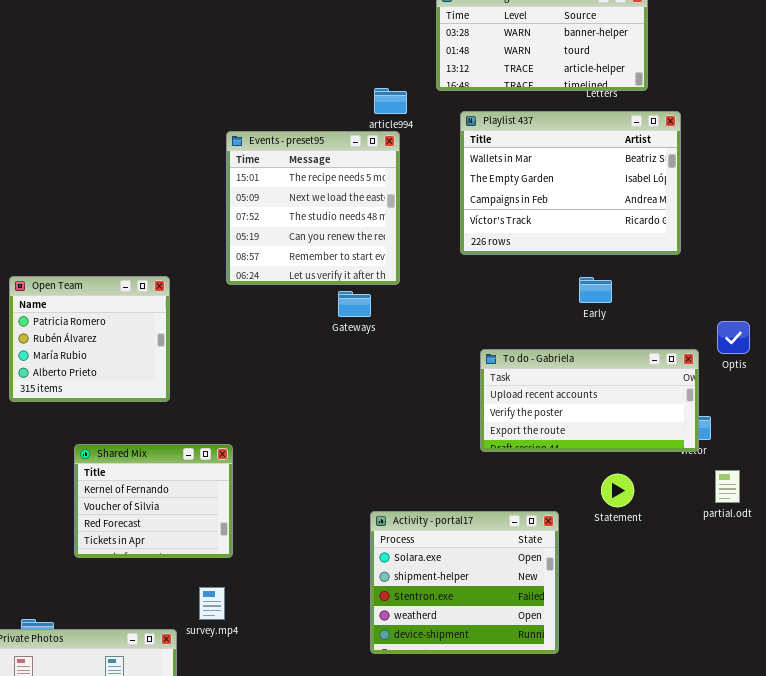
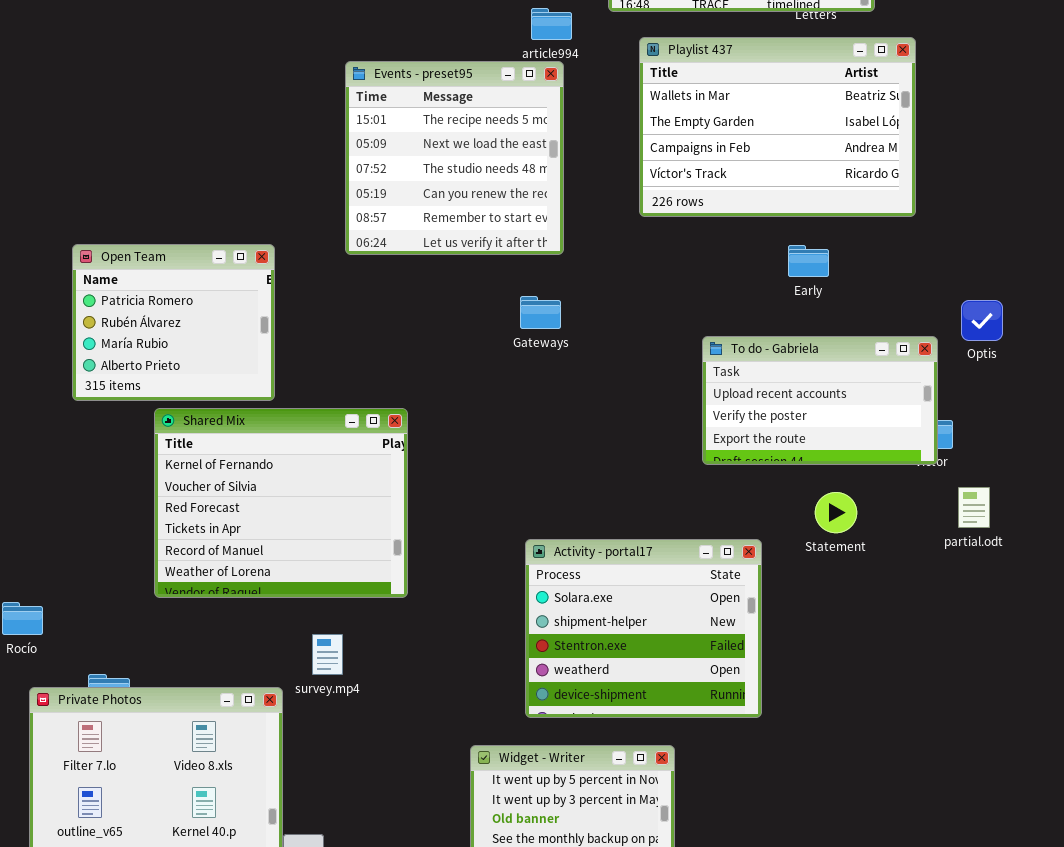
Gateways: [338,291,371,317] -> [520,296,561,329], moved
To do - Gabriela: [480,349,699,452] -> [702,336,938,465], resized
Shared Mix: [74,444,233,558] -> [154,408,408,598], resized

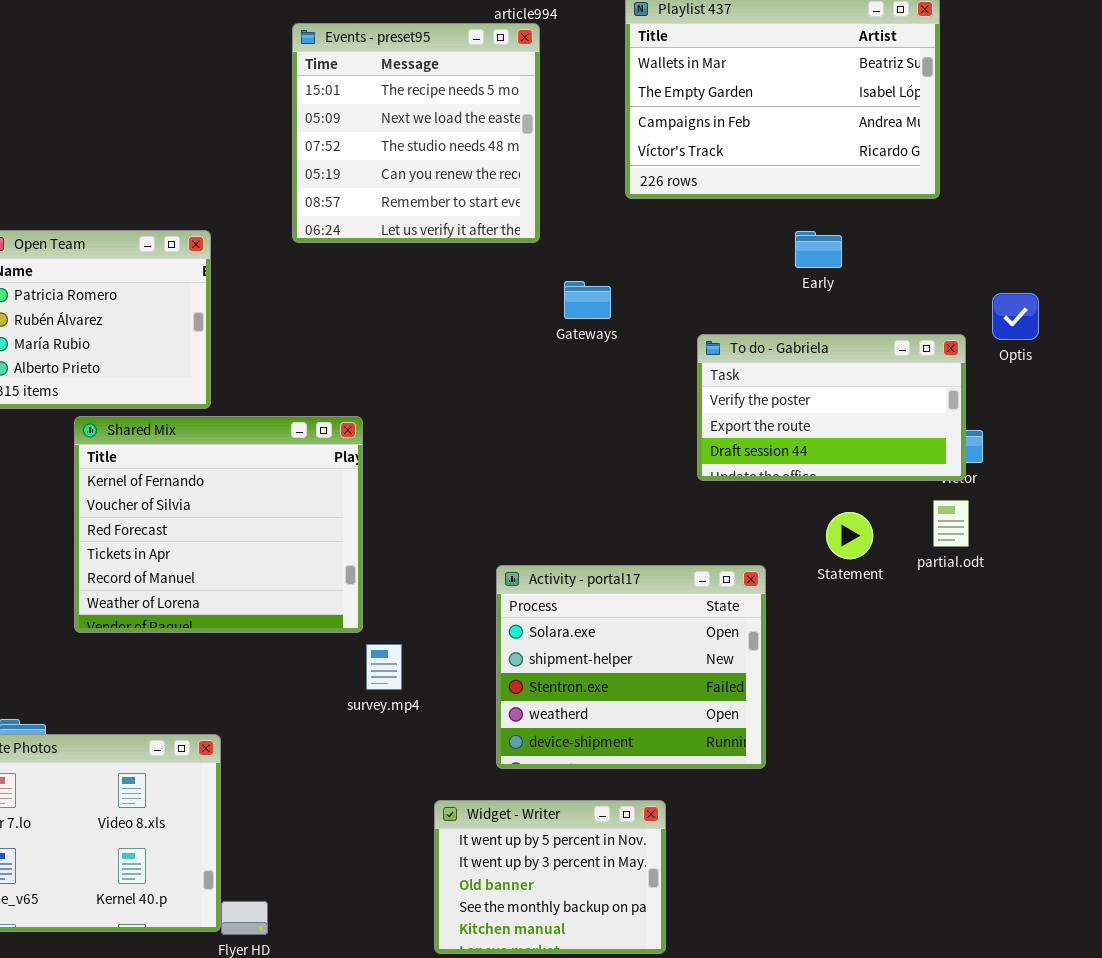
Gateways: [520,296,561,329] -> [564,281,611,319], moved
To do - Gabriela: [702,336,938,465] -> [697,334,966,481], scrolled down 1 row
partial.odt: [958,487,990,528] -> [933,500,969,547], moved
survey.mp4: [312,634,343,675] -> [366,644,402,690], moved

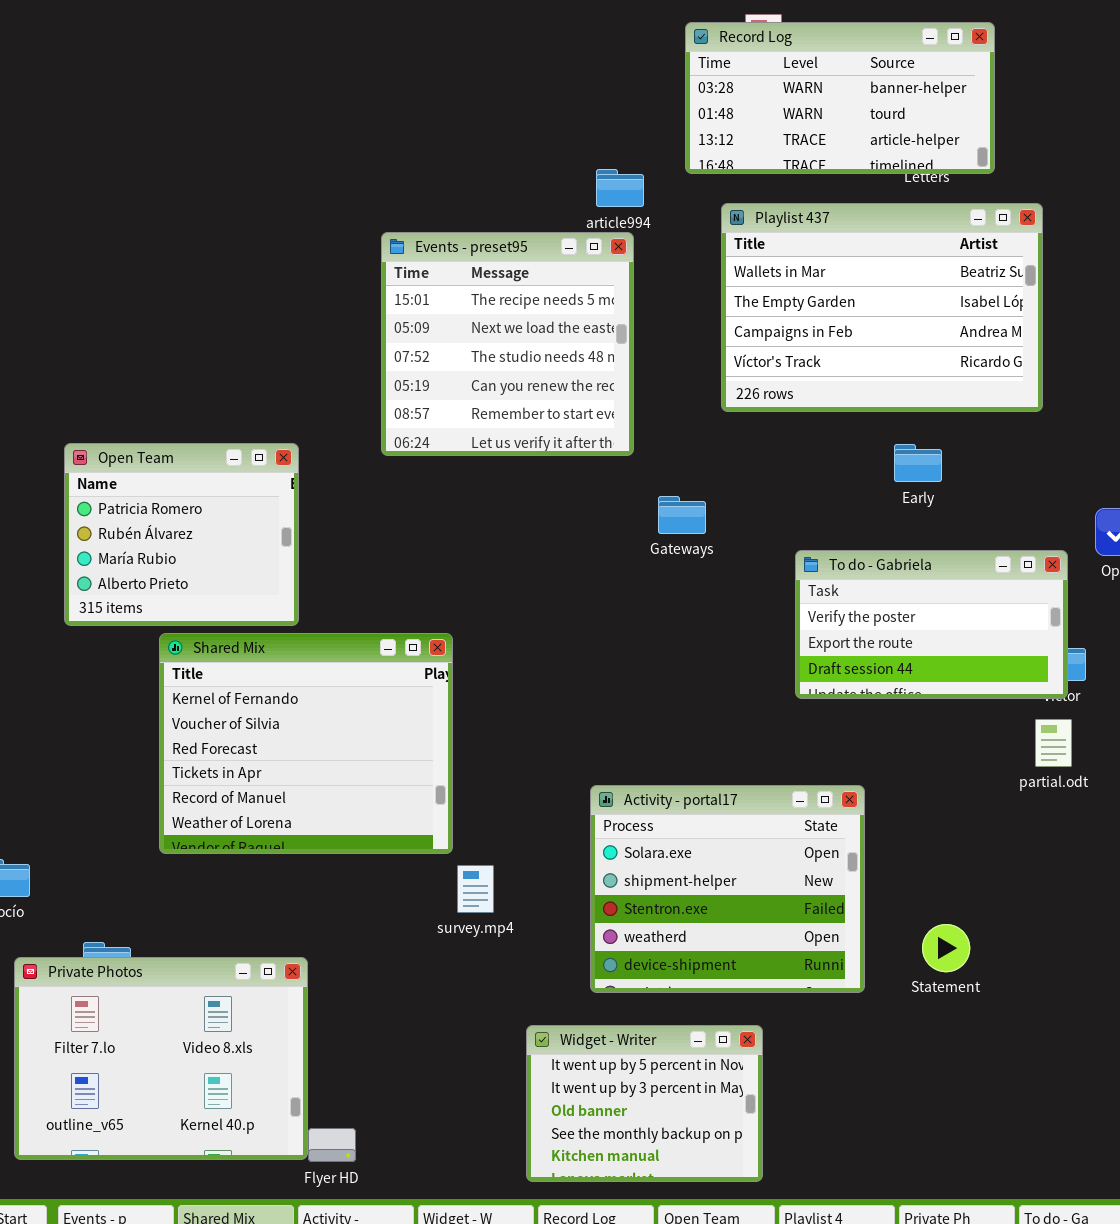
Statement: [826,512,873,559] -> [922,924,970,972], moved

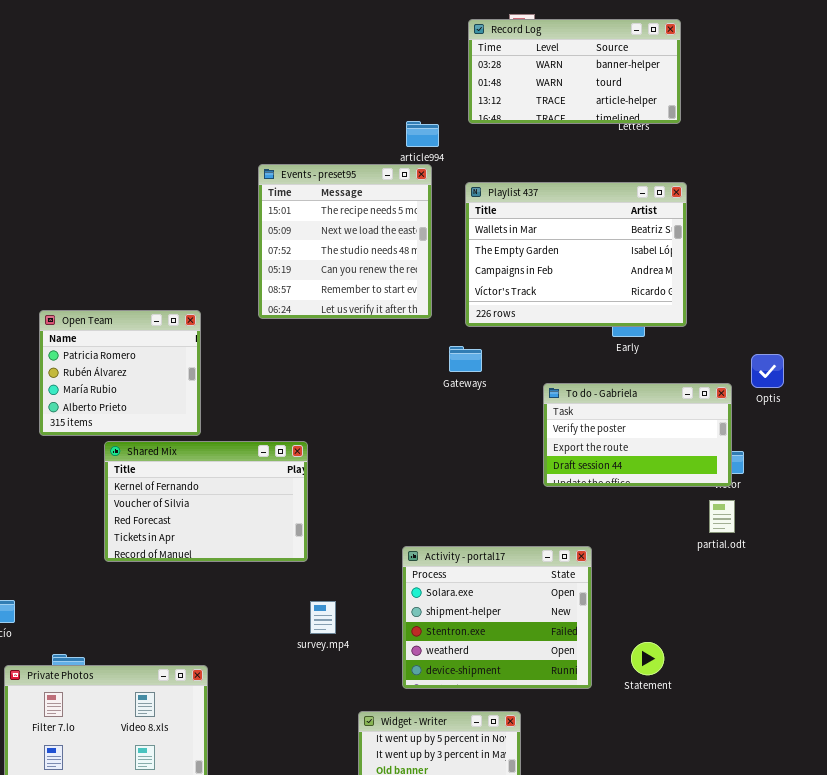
Playlist 437: [721,203,1043,412] -> [465,182,687,327], moved
Shared Mix: [159,633,453,854] -> [104,441,308,562], resized

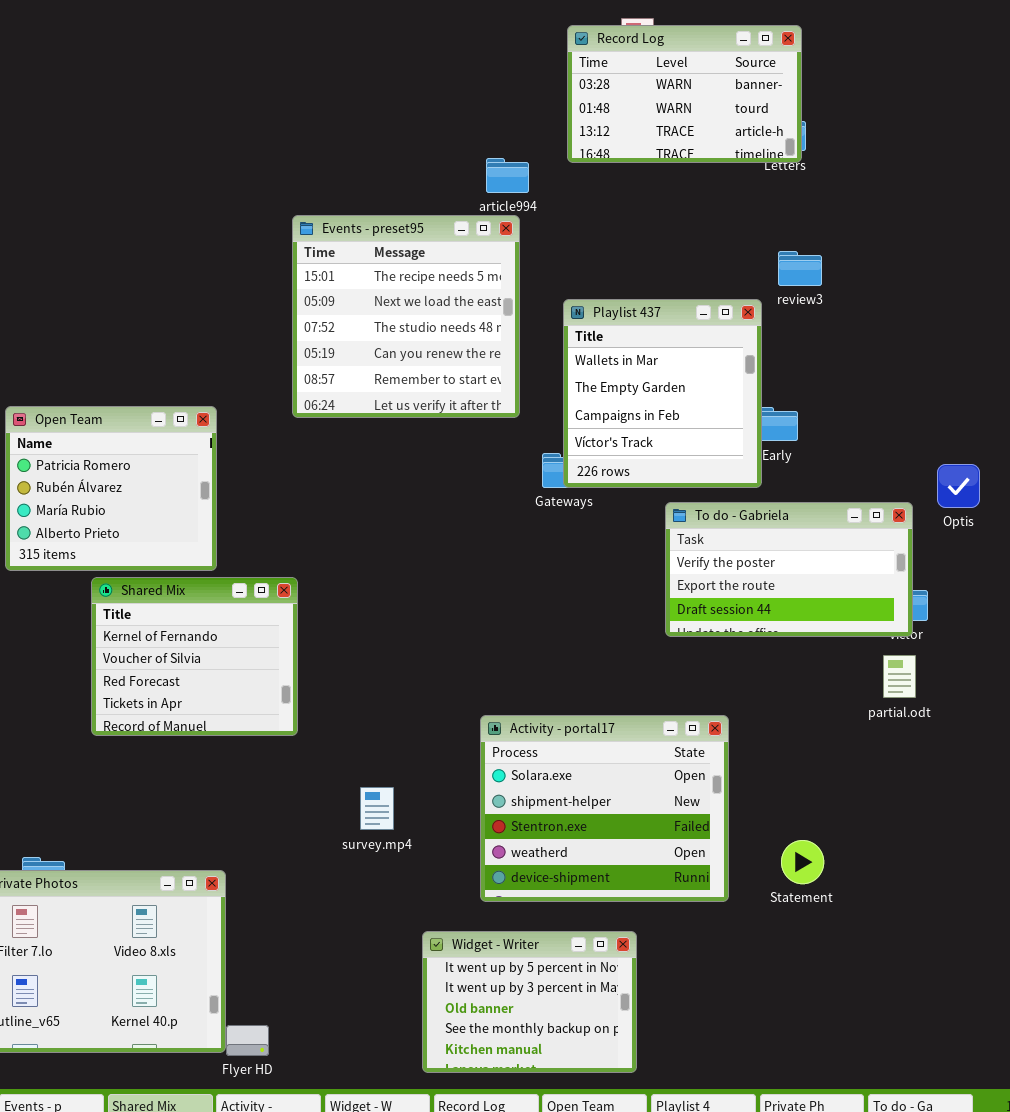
Record Log: [468,19,681,124] -> [567,25,802,163], resized
Playlist 437: [465,182,687,327] -> [563,299,762,488], moved, resized
Shared Mix: [104,441,308,562] -> [91,577,298,736], resized

